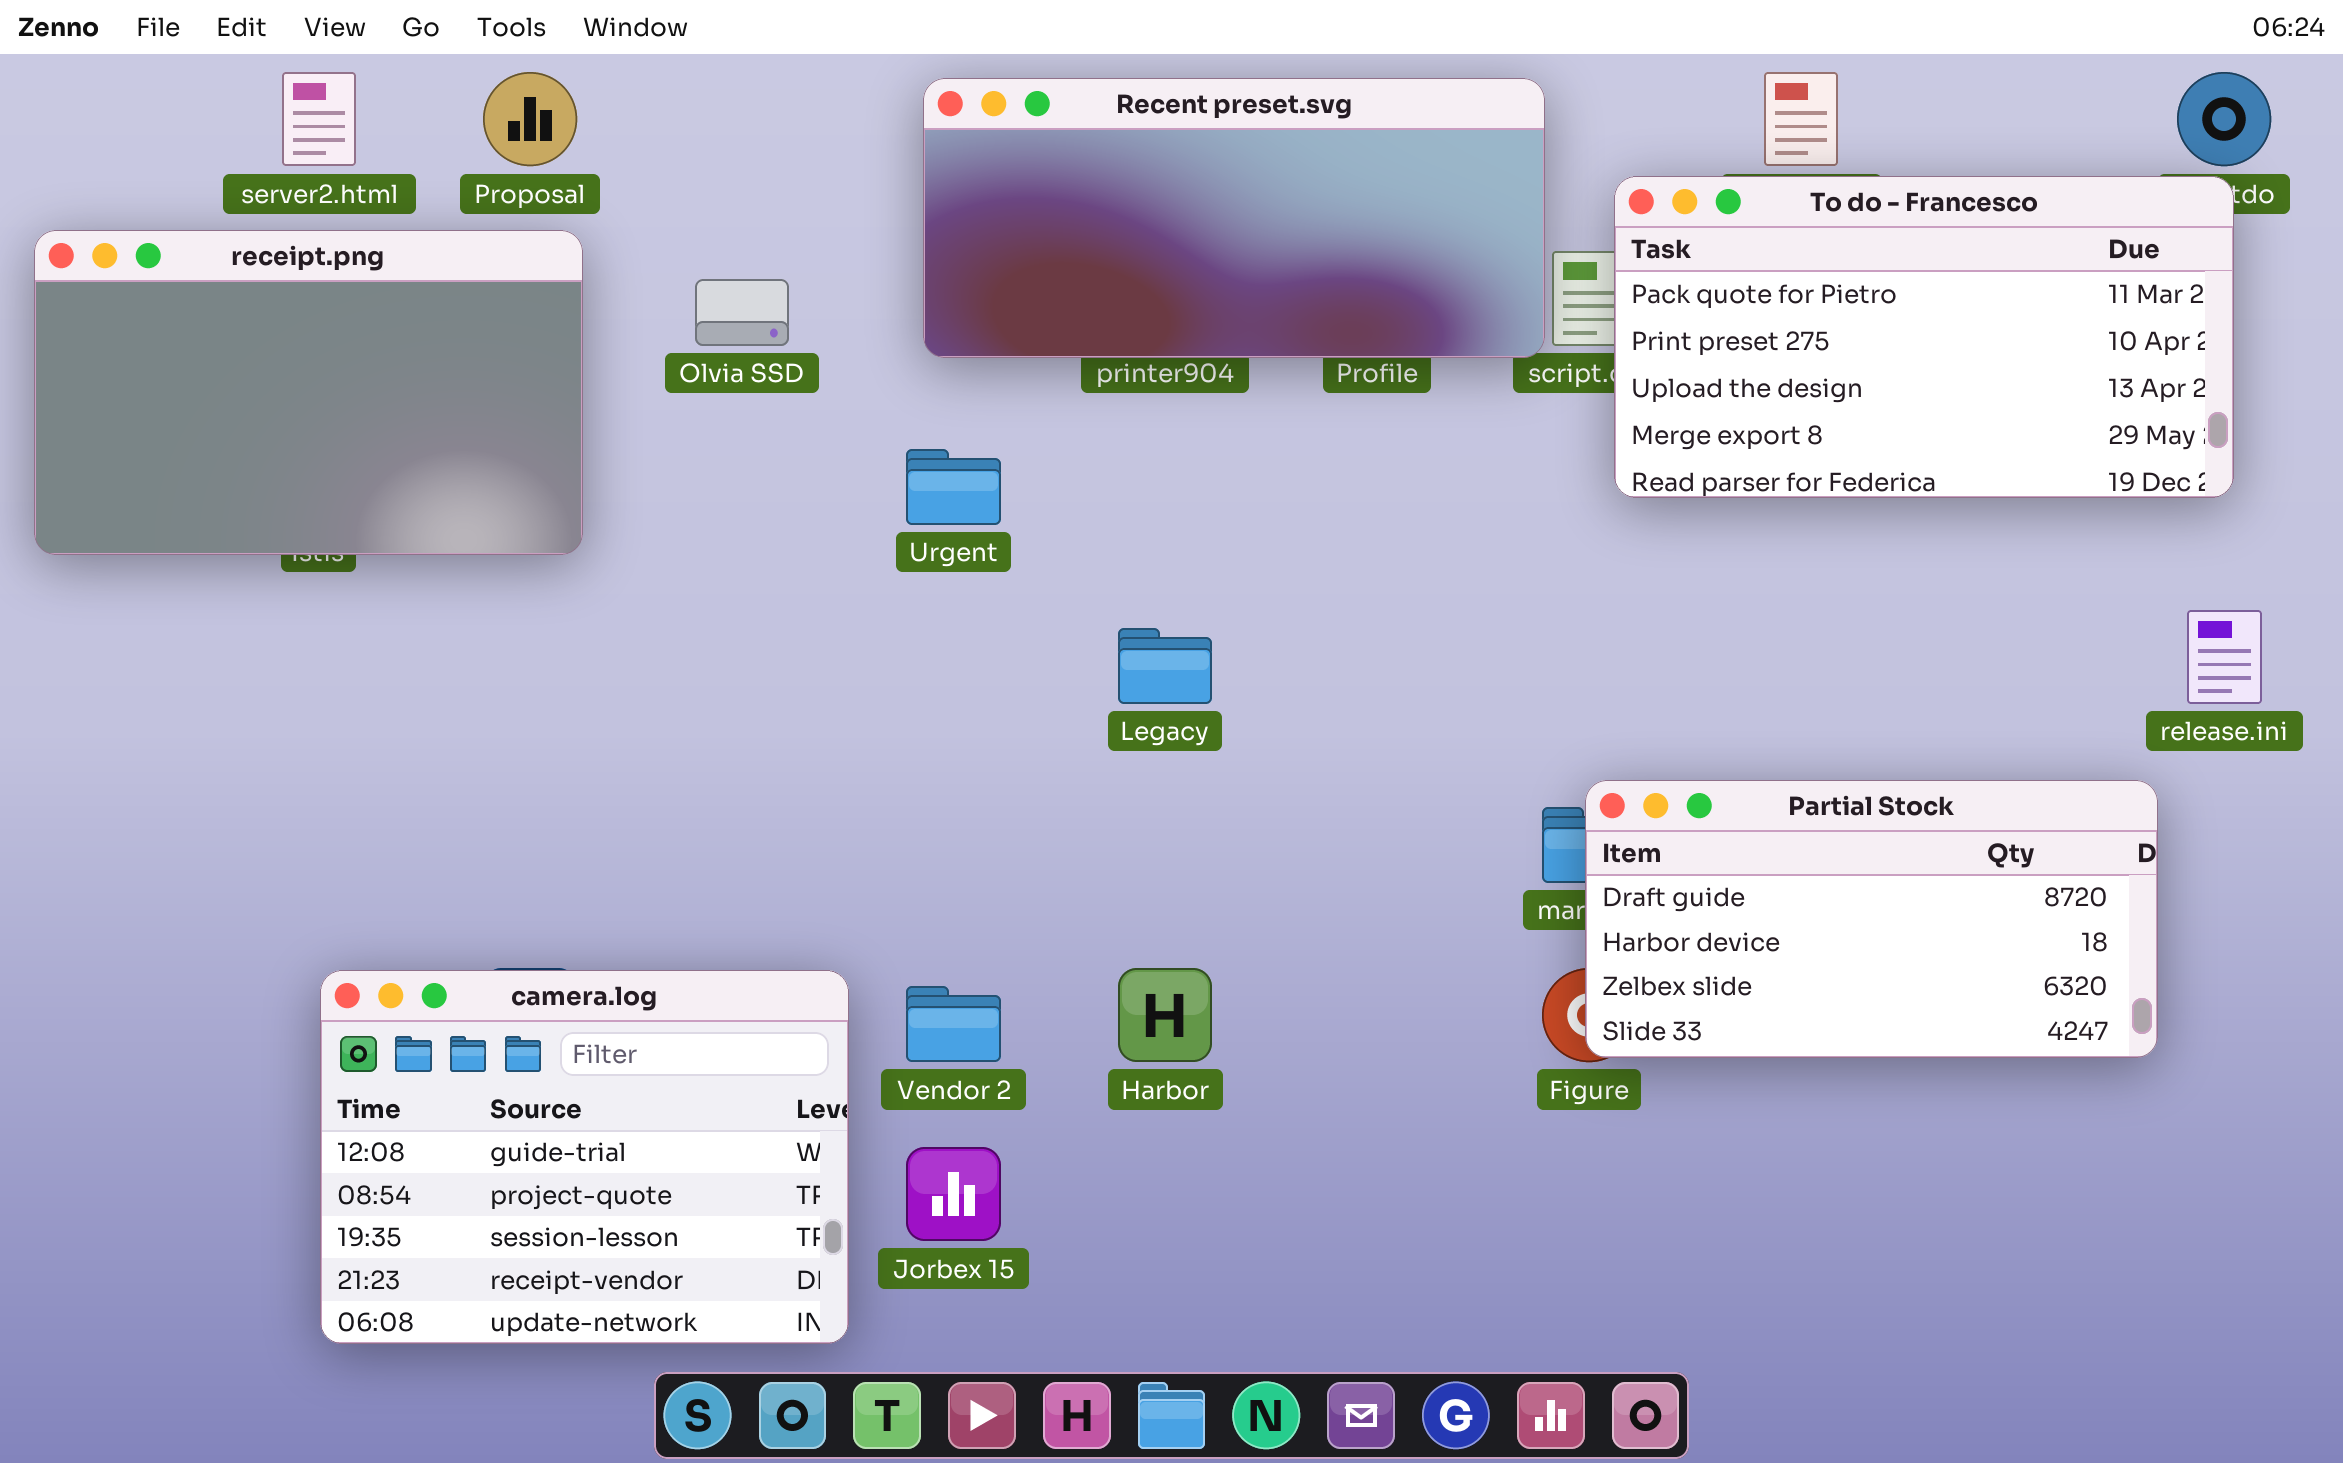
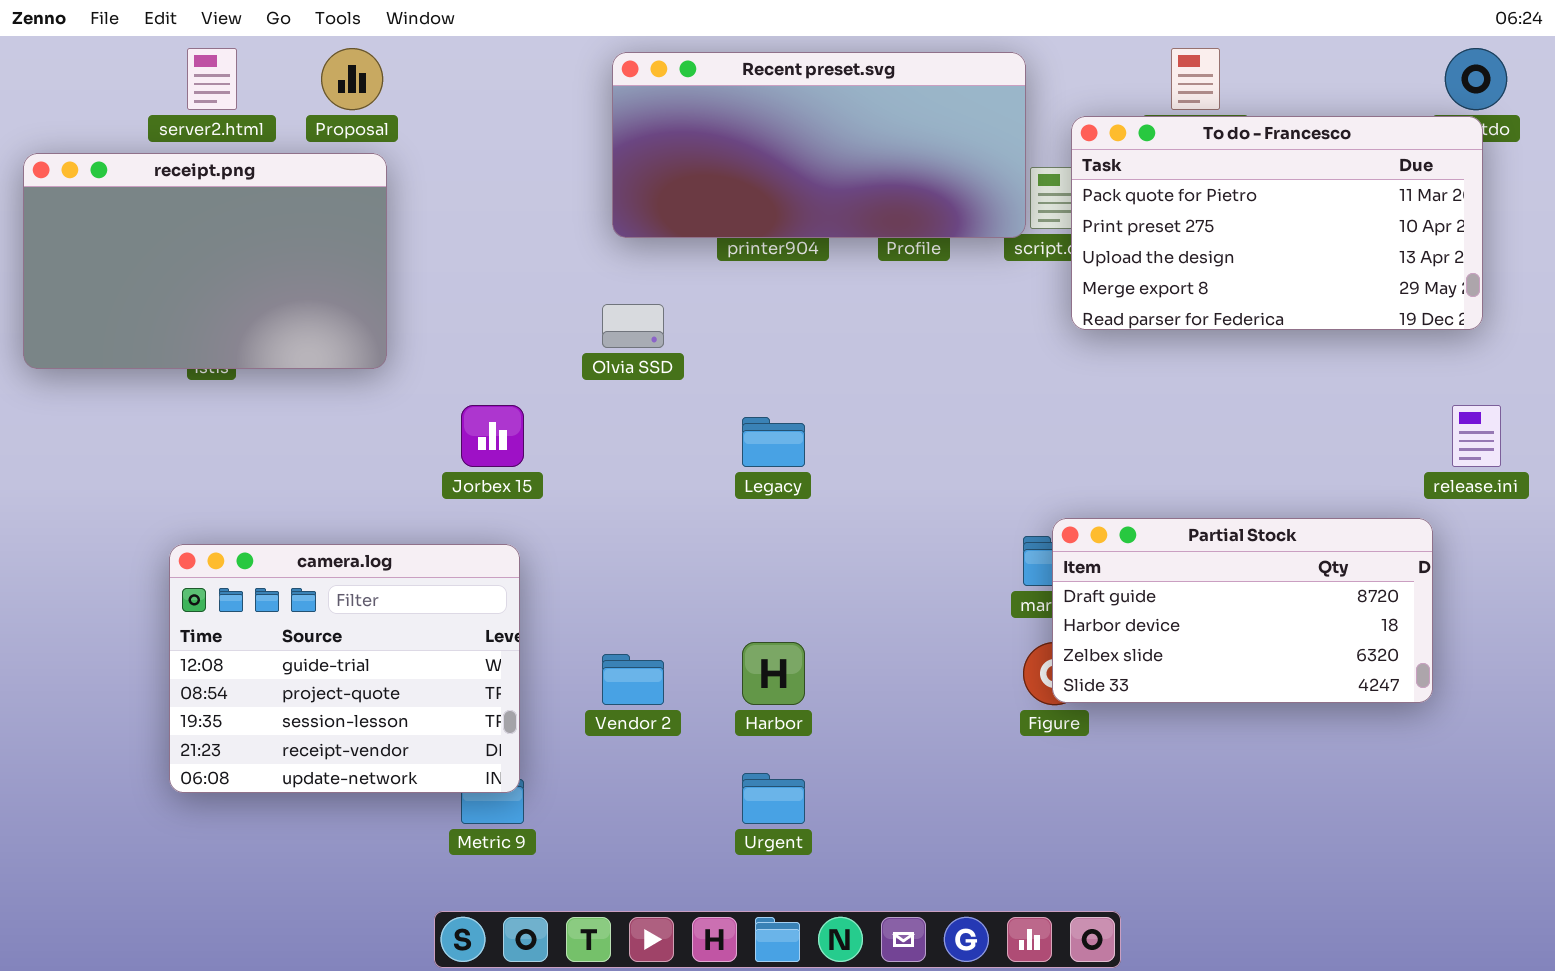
Olvia SSD: [695,279,789,346] -> [602,304,664,348], moved
Urgent: [906,449,1001,525] -> [742,773,805,824], moved
camera.log: [320,970,849,1344] -> [169,544,520,793], moved
Jorbex 15: [906,1147,1001,1241] -> [461,405,524,467], moved

